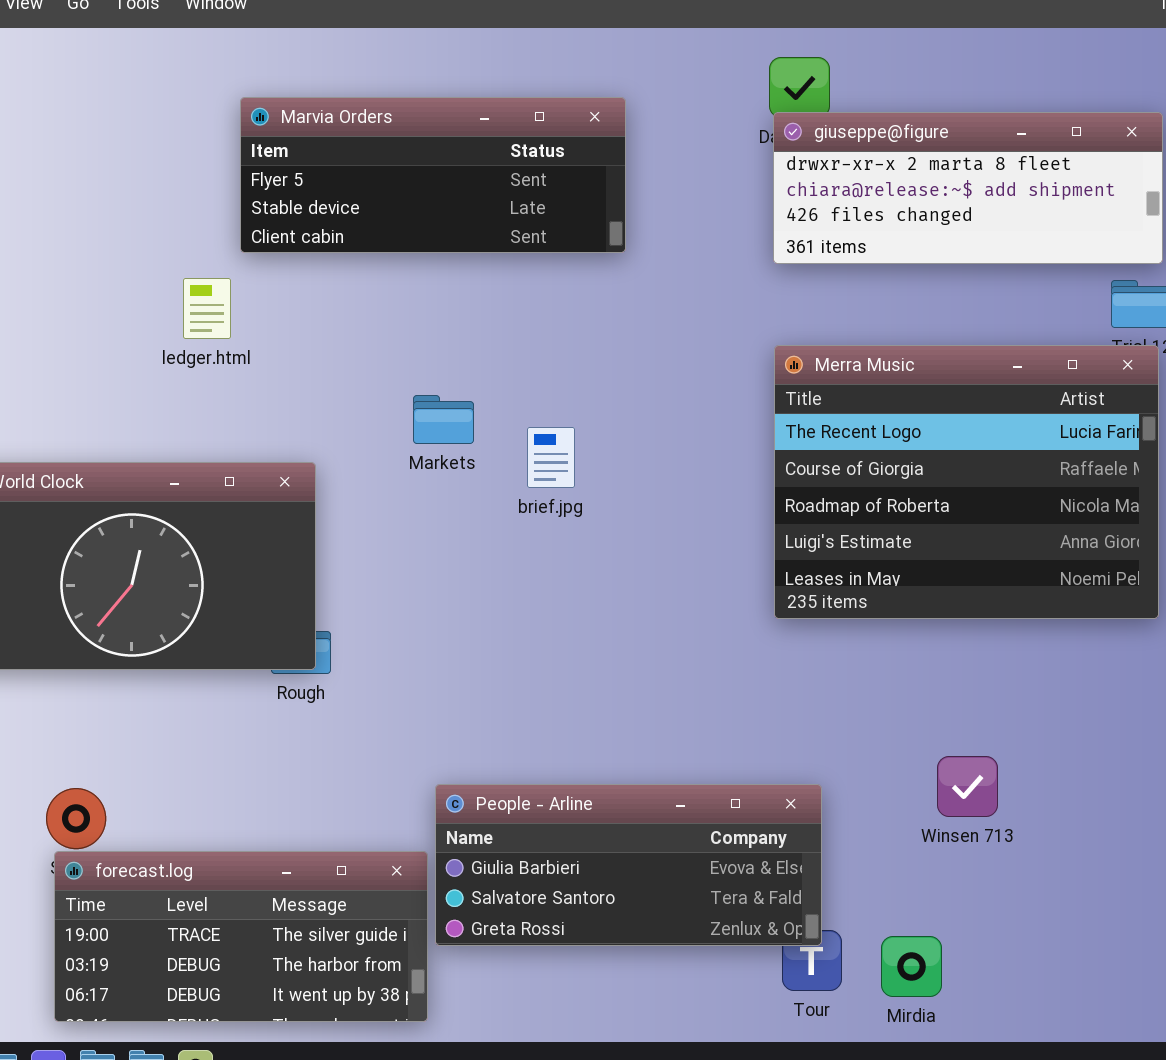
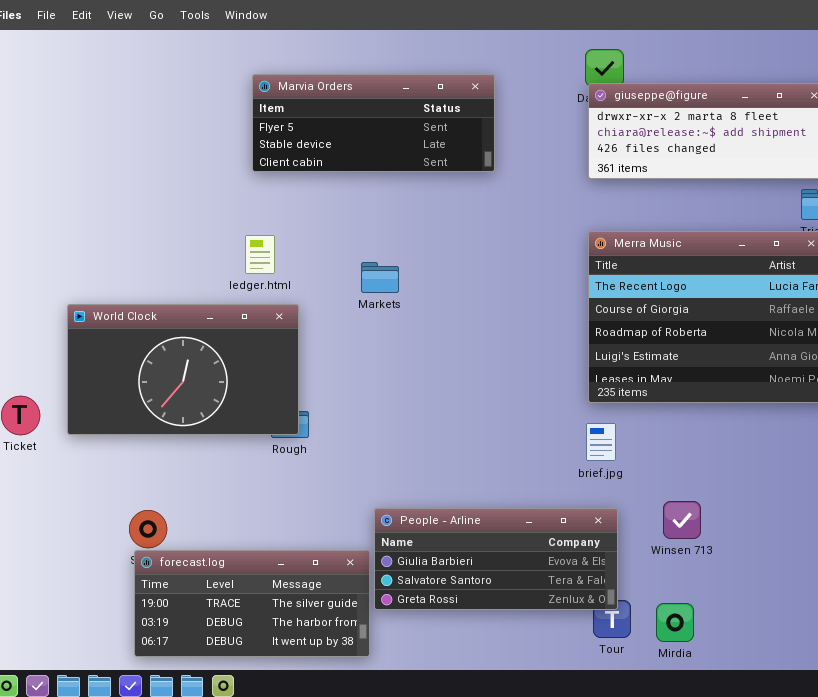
ledger.html: [183,278,231,339] -> [245,235,275,274], moved
brief.jpg: [527,427,575,488] -> [586,423,616,461], moved
Winsen 713: [937,756,998,817] -> [663,501,701,539], moved

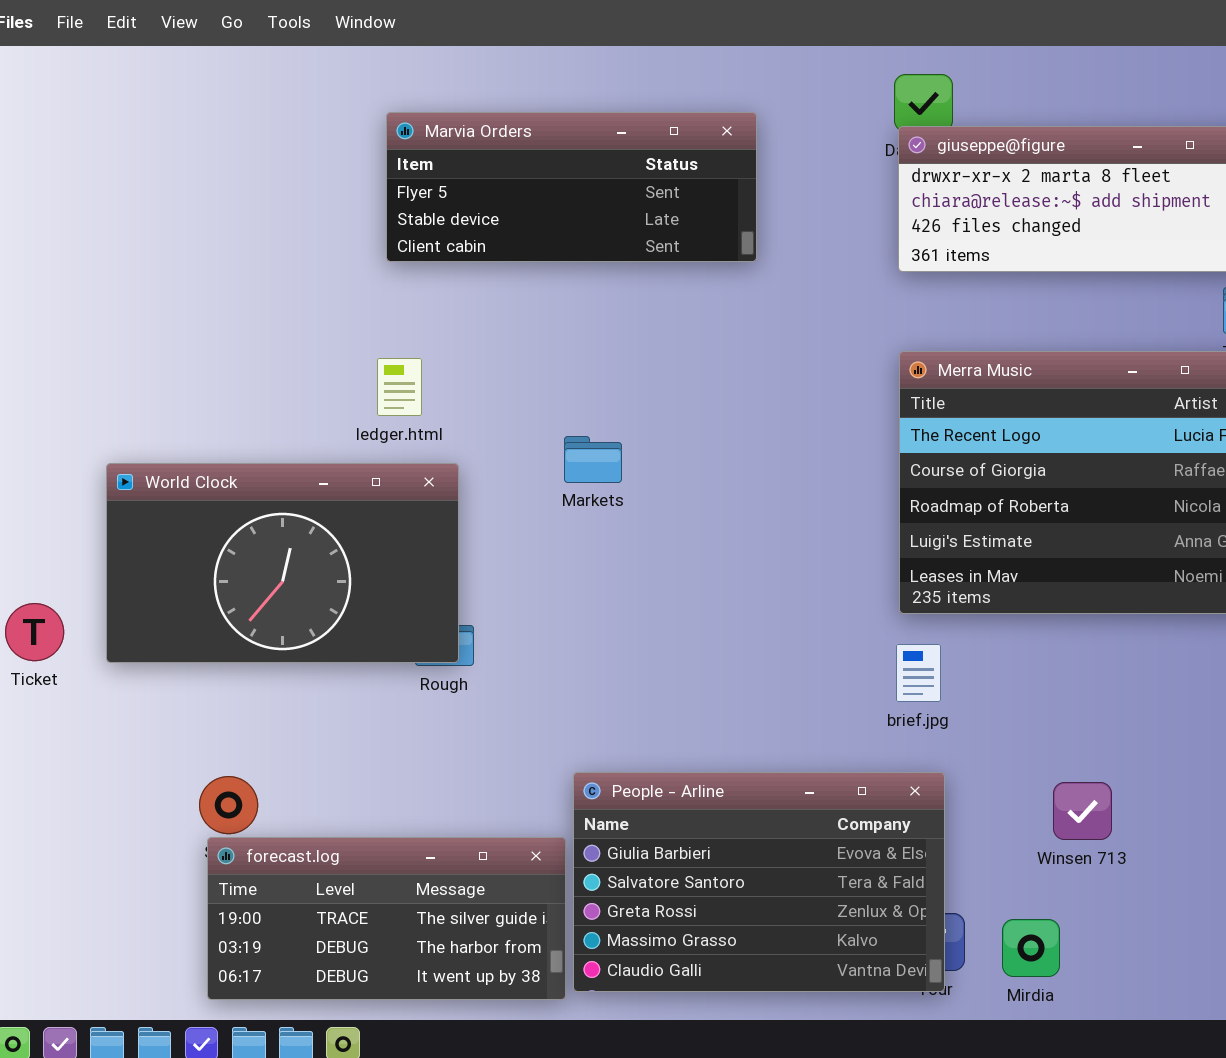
Markets: [361,262,399,293] -> [564,436,622,483], moved
Winsen 713: [663,501,701,539] -> [1053,782,1112,840], moved
People - Arline: [374,508,618,610] -> [573,772,945,992], resized

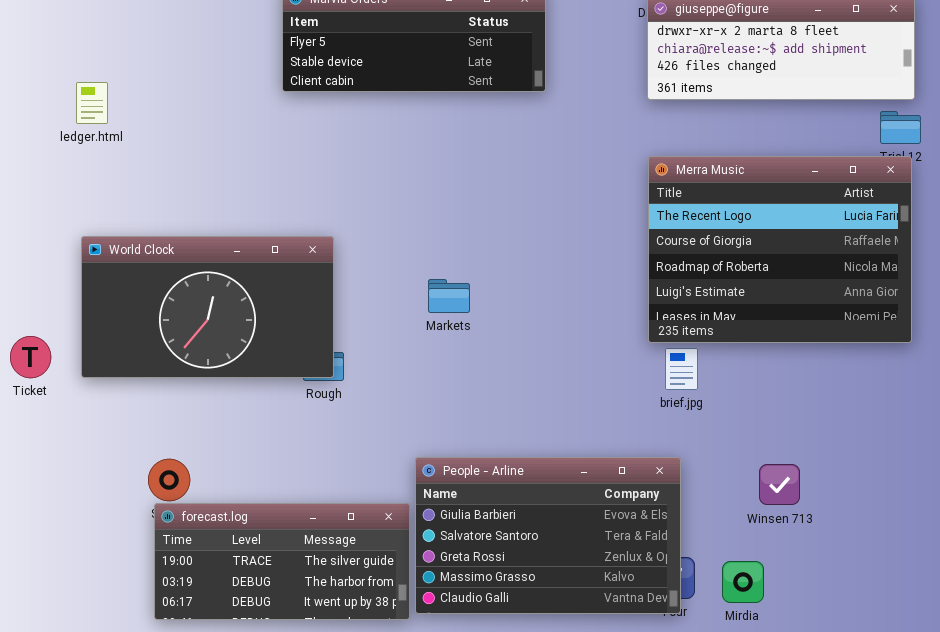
ledger.html: [377,358,422,416] -> [76,82,108,124], moved
Markets: [564,436,622,483] -> [428,279,470,313], moved
brief.jpg: [896,644,941,702] -> [665,348,698,390], moved

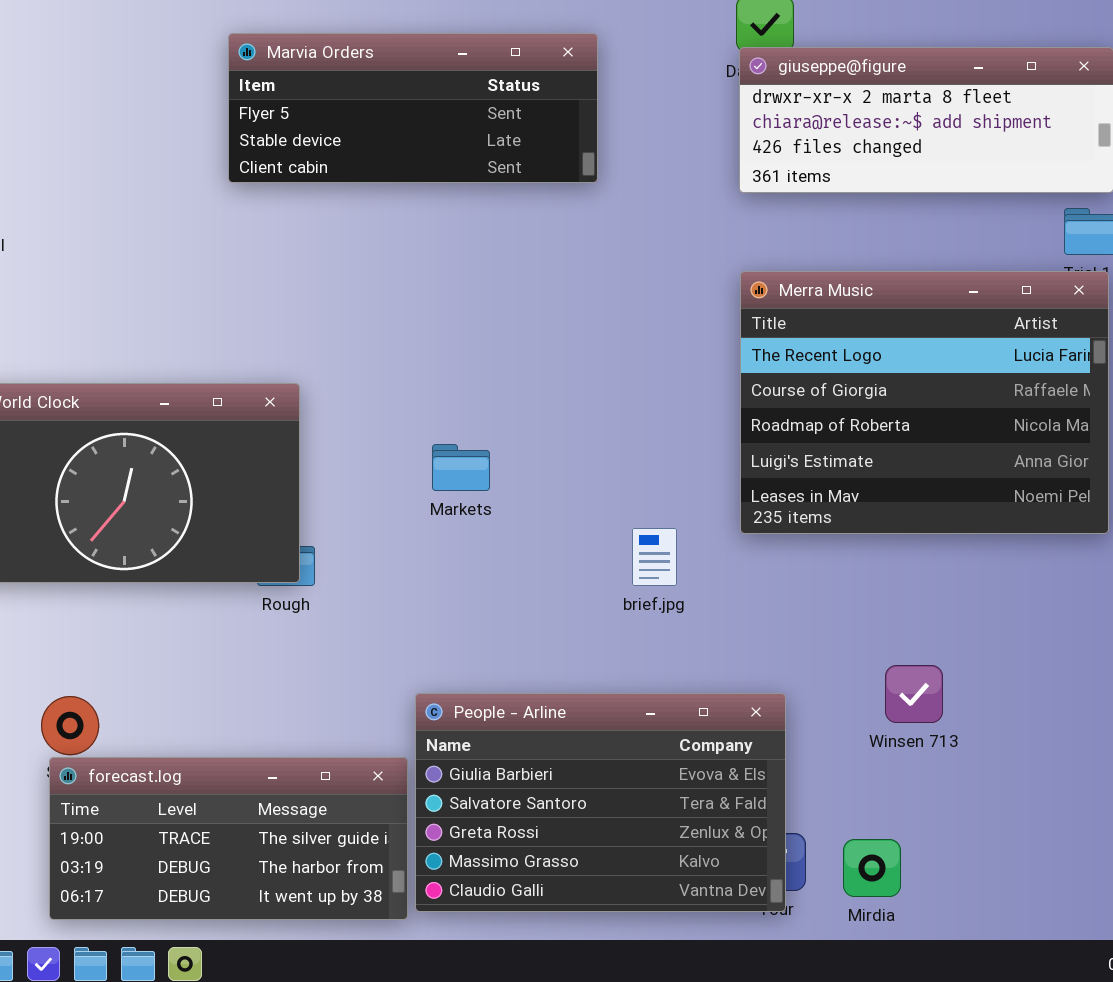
brief.jpg: [665,348,698,390] -> [632,528,677,586], moved
Winsen 713: [759,464,800,505] -> [885,665,943,723], moved

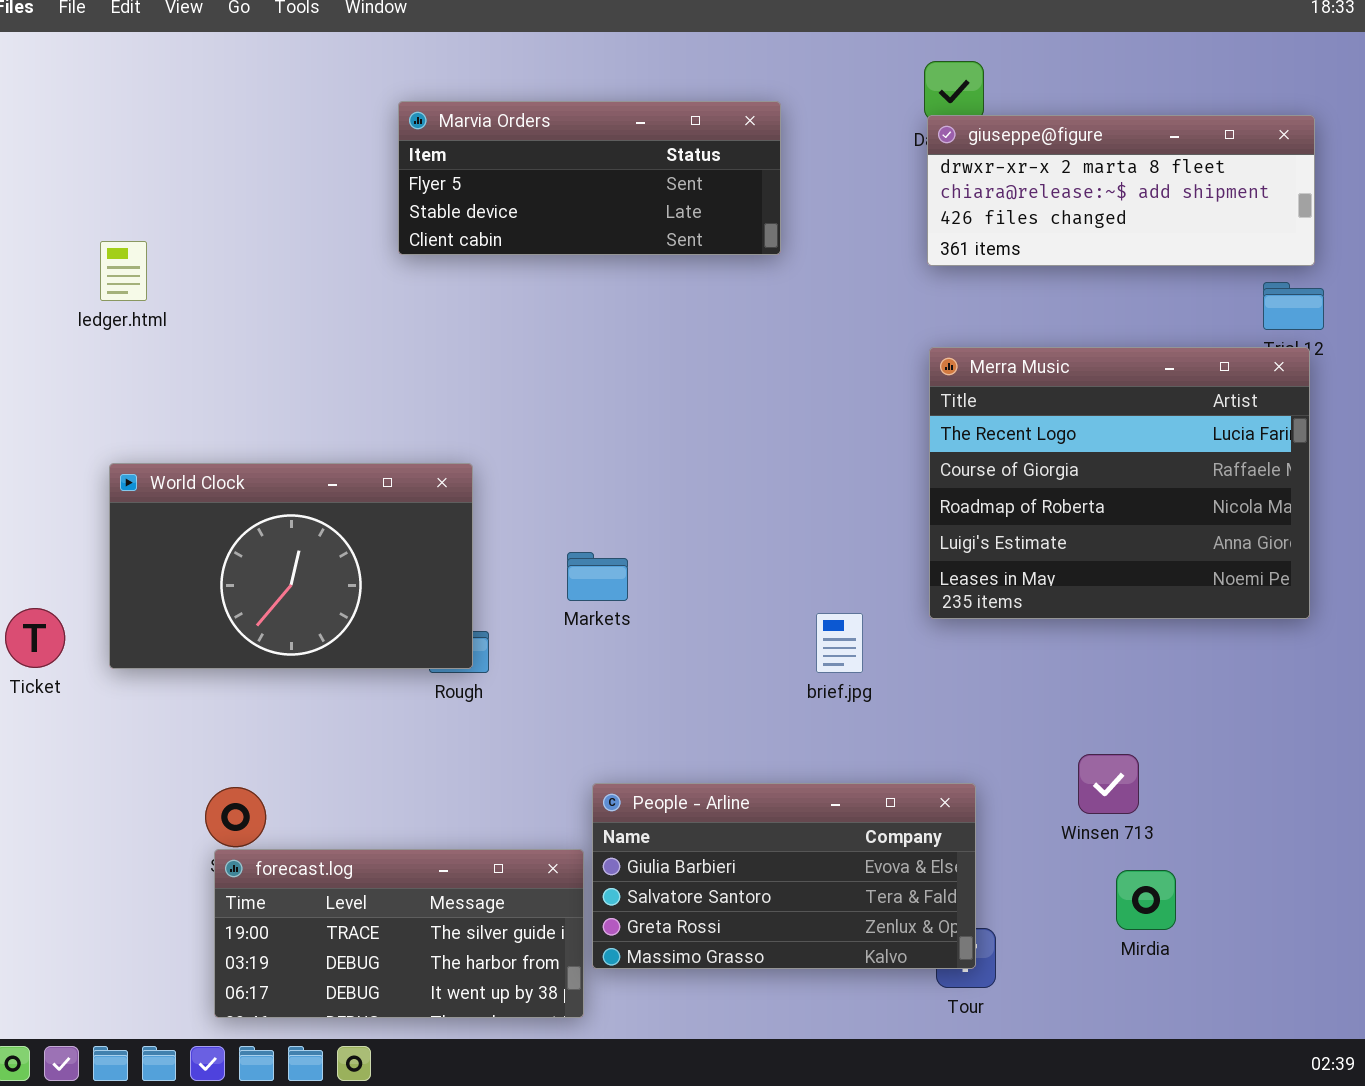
Markets: [432,444,490,491] -> [567,552,628,601], moved
People - Arline: [415,693,786,912] -> [592,783,976,969], resized
Mirdia: [843,839,901,897] -> [1116,870,1176,930], moved

